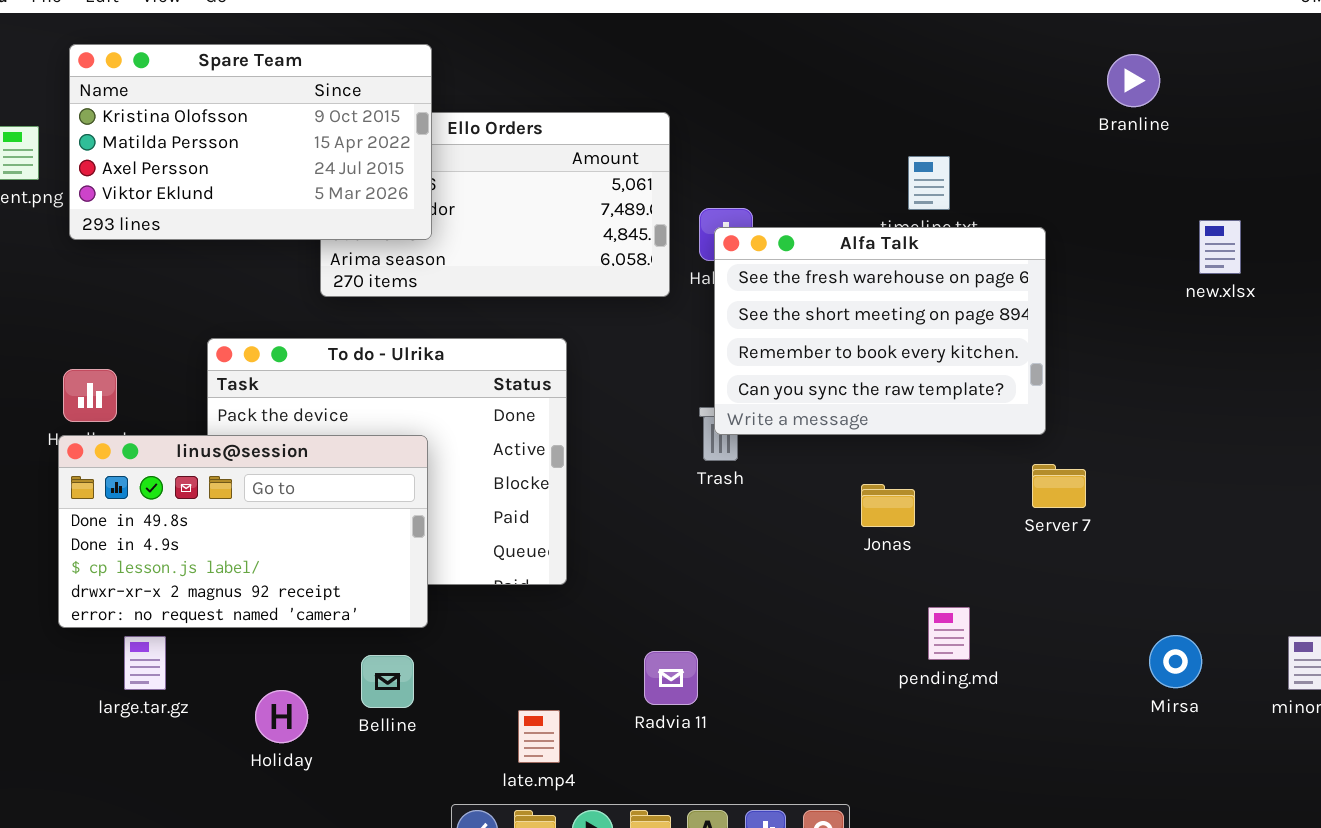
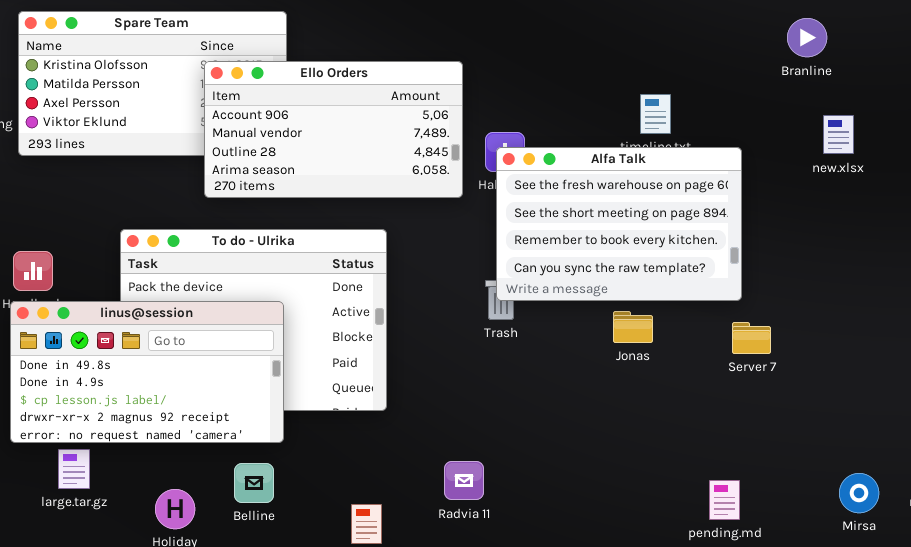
Ello Orders: [320,112,670,297] -> [204,61,463,198], raised
new.xlsx: [1199,220,1241,274] -> [823,115,854,154], moved
Jonas: [861,484,915,527] -> [613,311,653,343], moved
pending.md: [928,607,970,660] -> [709,480,740,520], moved
Mirsa: [1149,635,1202,688] -> [839,473,879,513], moved

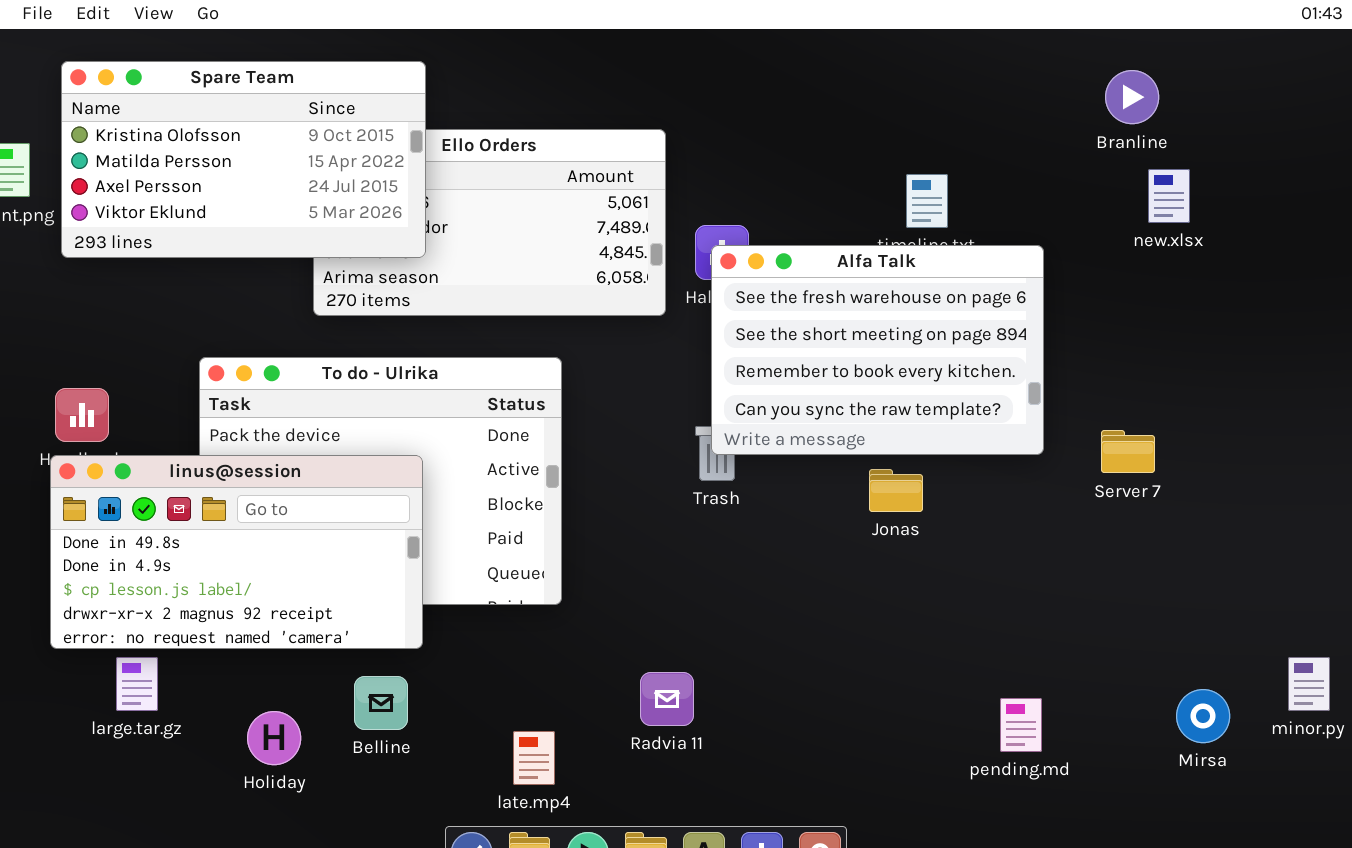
Spare Team: [18,11,287,156] -> [61,61,426,258], raised
new.xlsx: [823,115,854,154] -> [1148,169,1190,223], moved
Server 7: [732,322,771,354] -> [1101,430,1155,473], moved

